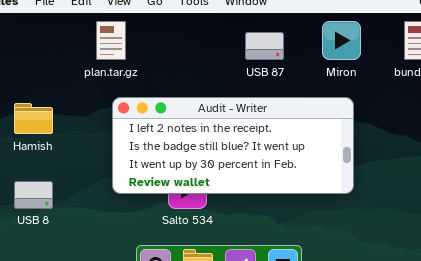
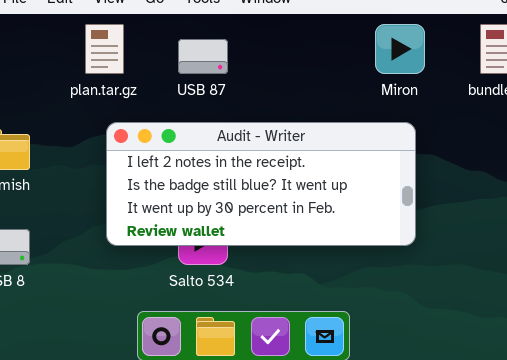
USB 87: [245,32,284,60] -> [178,39,228,74], moved

